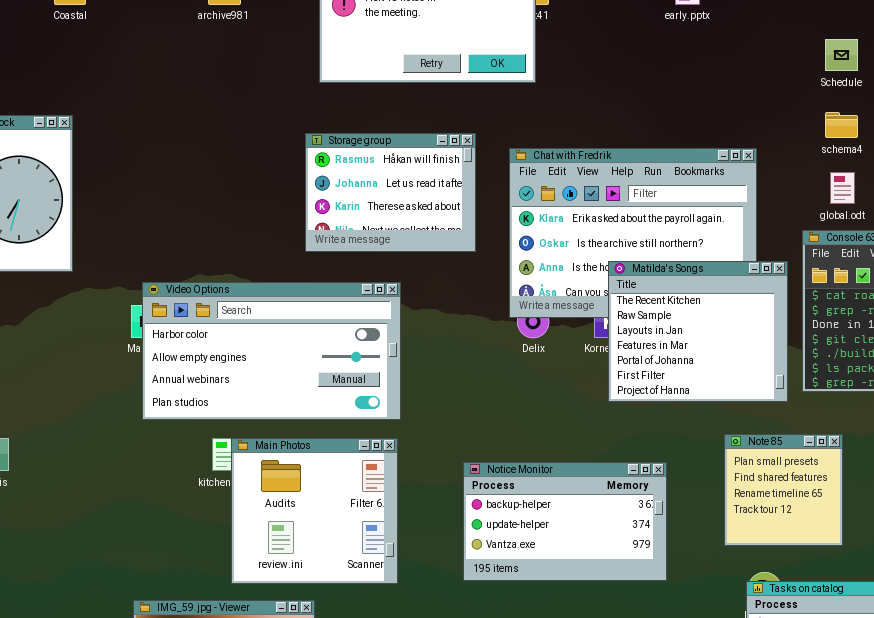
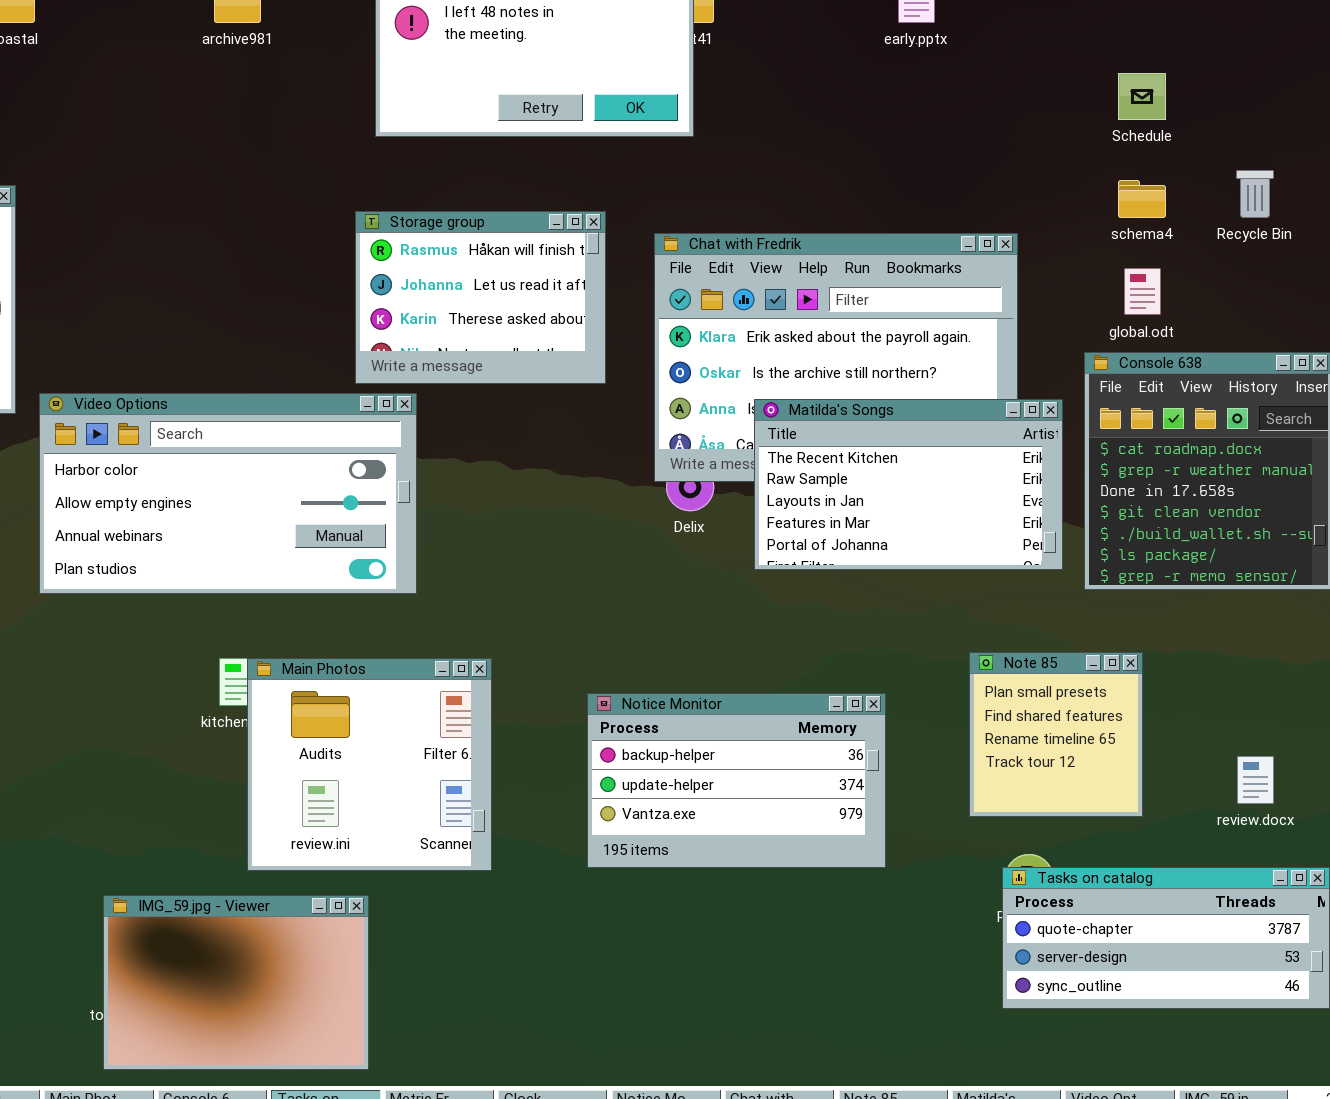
Matilda's Songs: [608,261,788,402] -> [754,399,1063,570], resized
Video Options: [142,282,401,420] -> [39,393,417,594], moved

